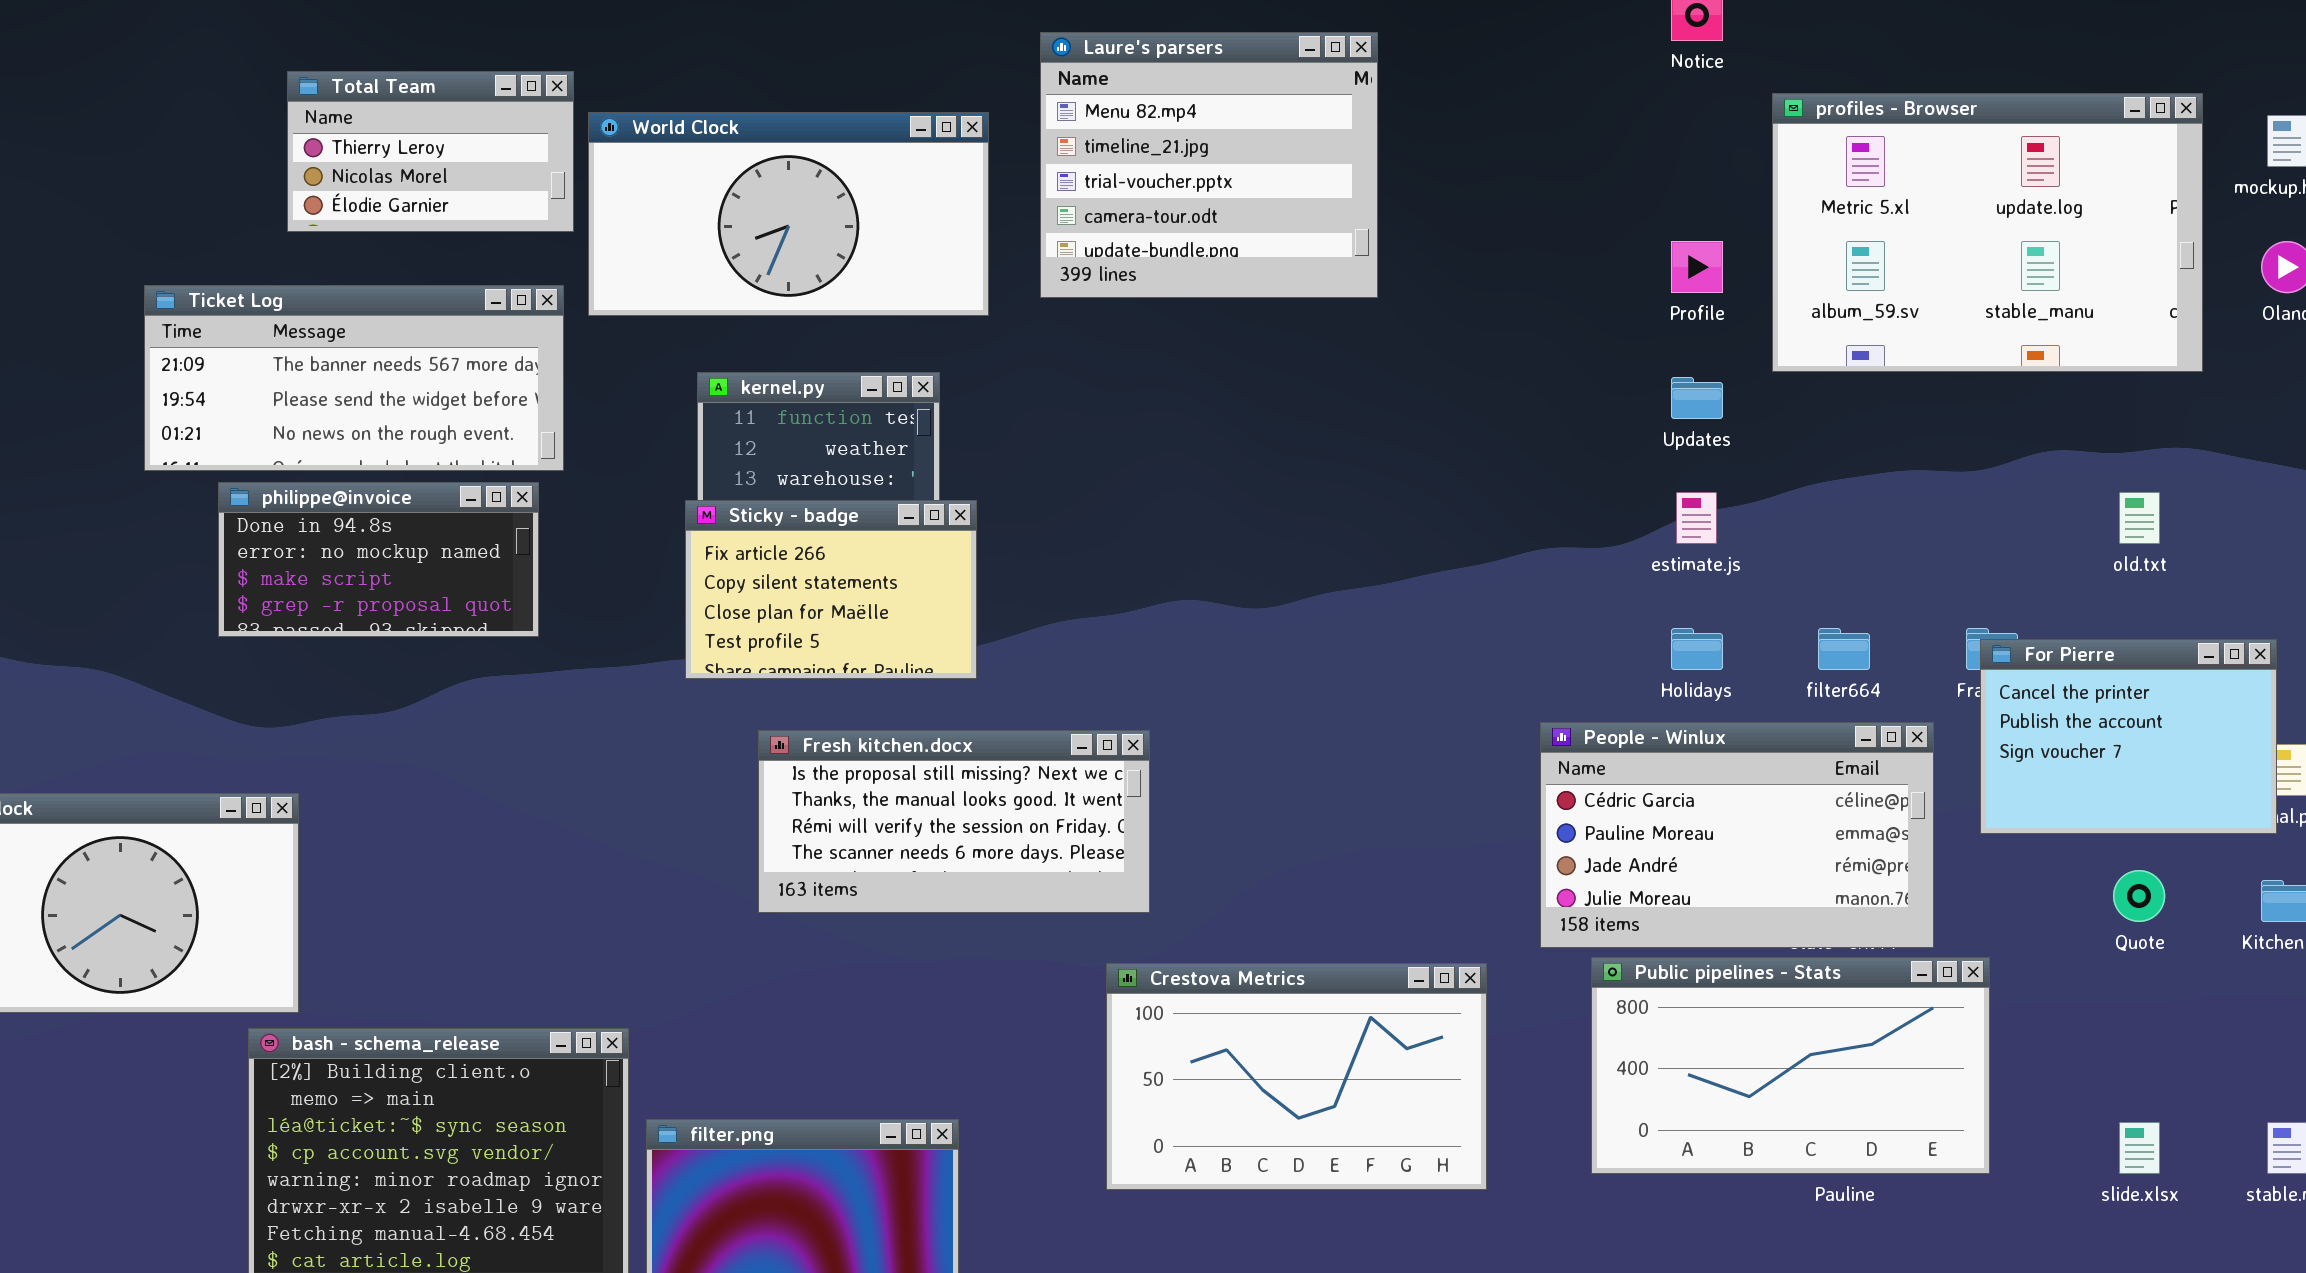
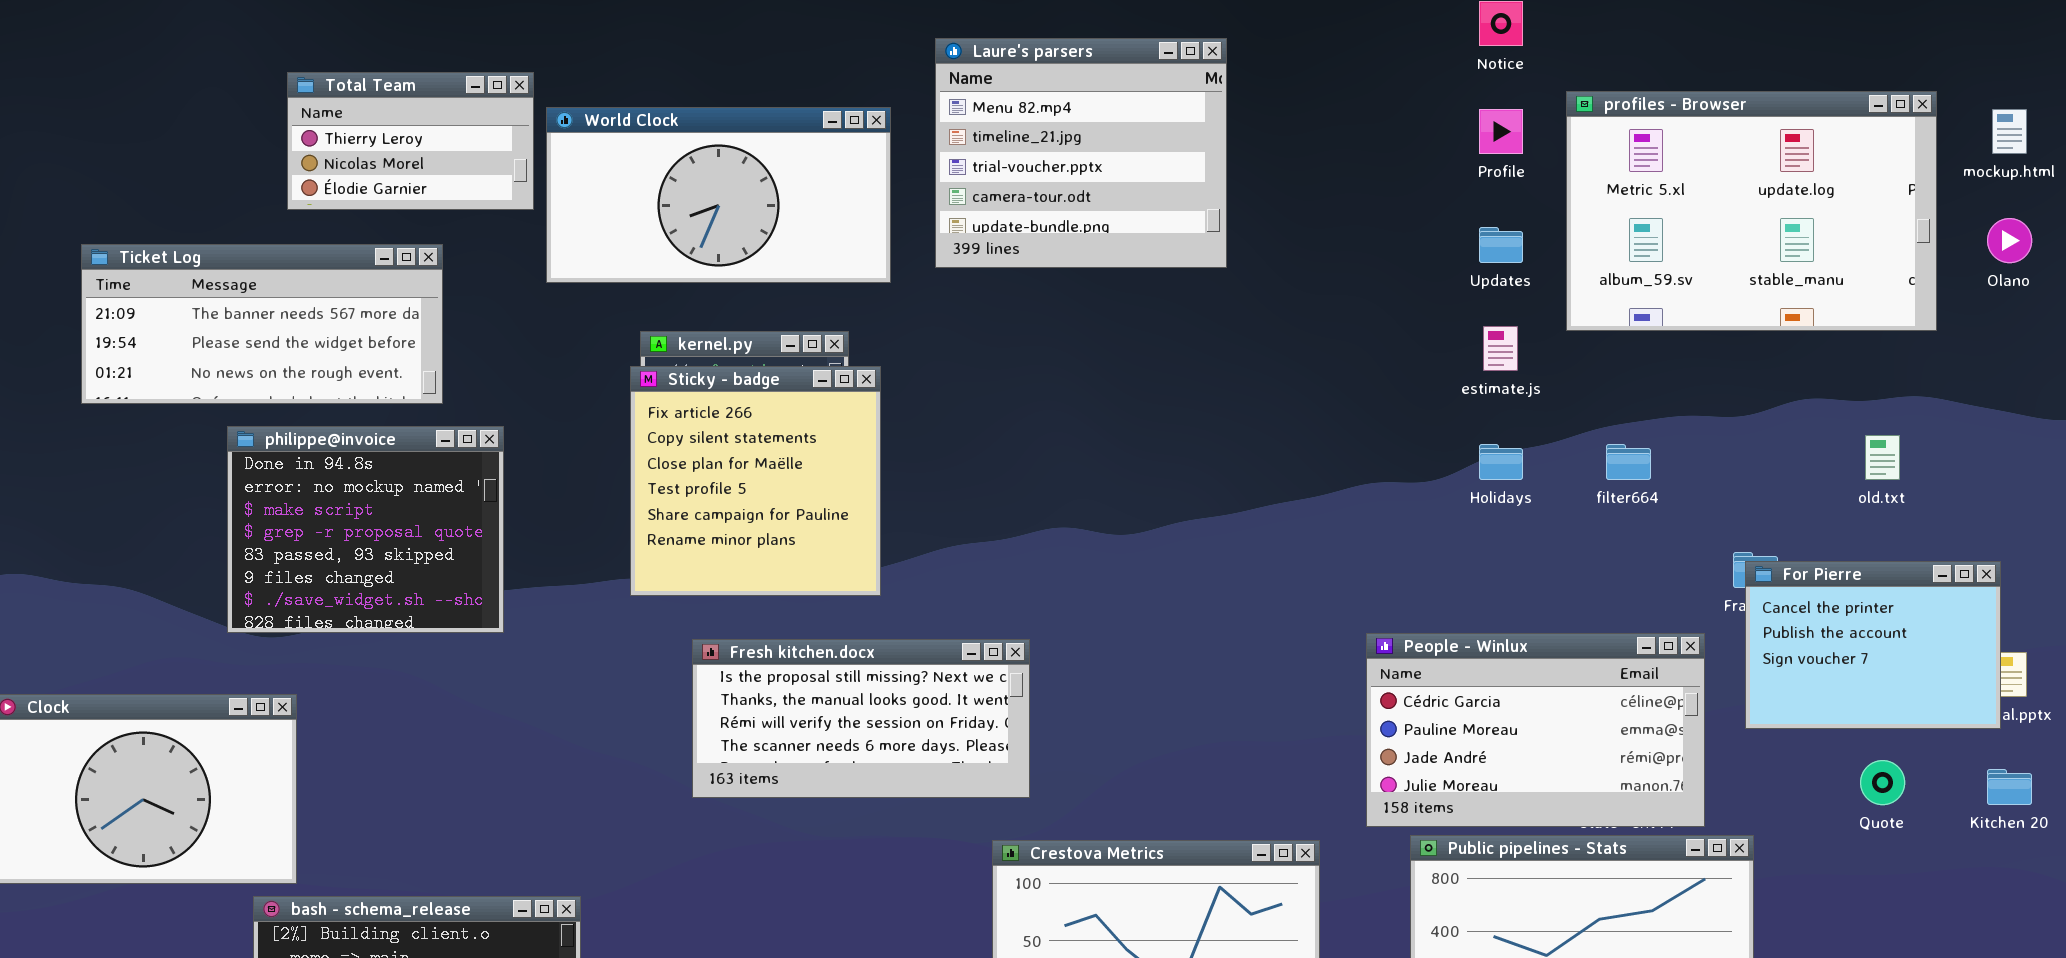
Profile: [1671,241,1723,293] -> [1479,109,1523,154], moved
Ticket Log: [144,285,564,471] -> [81,244,443,404], moved
Updates: [1671,377,1723,419] -> [1479,227,1523,263], moved
philippe@invoice: [218,482,539,637] -> [227,426,504,633], resized
estimate.js: [1676,492,1717,544] -> [1483,326,1518,371], moved
Sticky - badge: [685,500,977,679] -> [630,366,881,596], resized
Holidays: [1671,628,1723,670] -> [1479,444,1523,480], moved
filter664: [1818,628,1870,670] -> [1606,444,1651,480], moved

